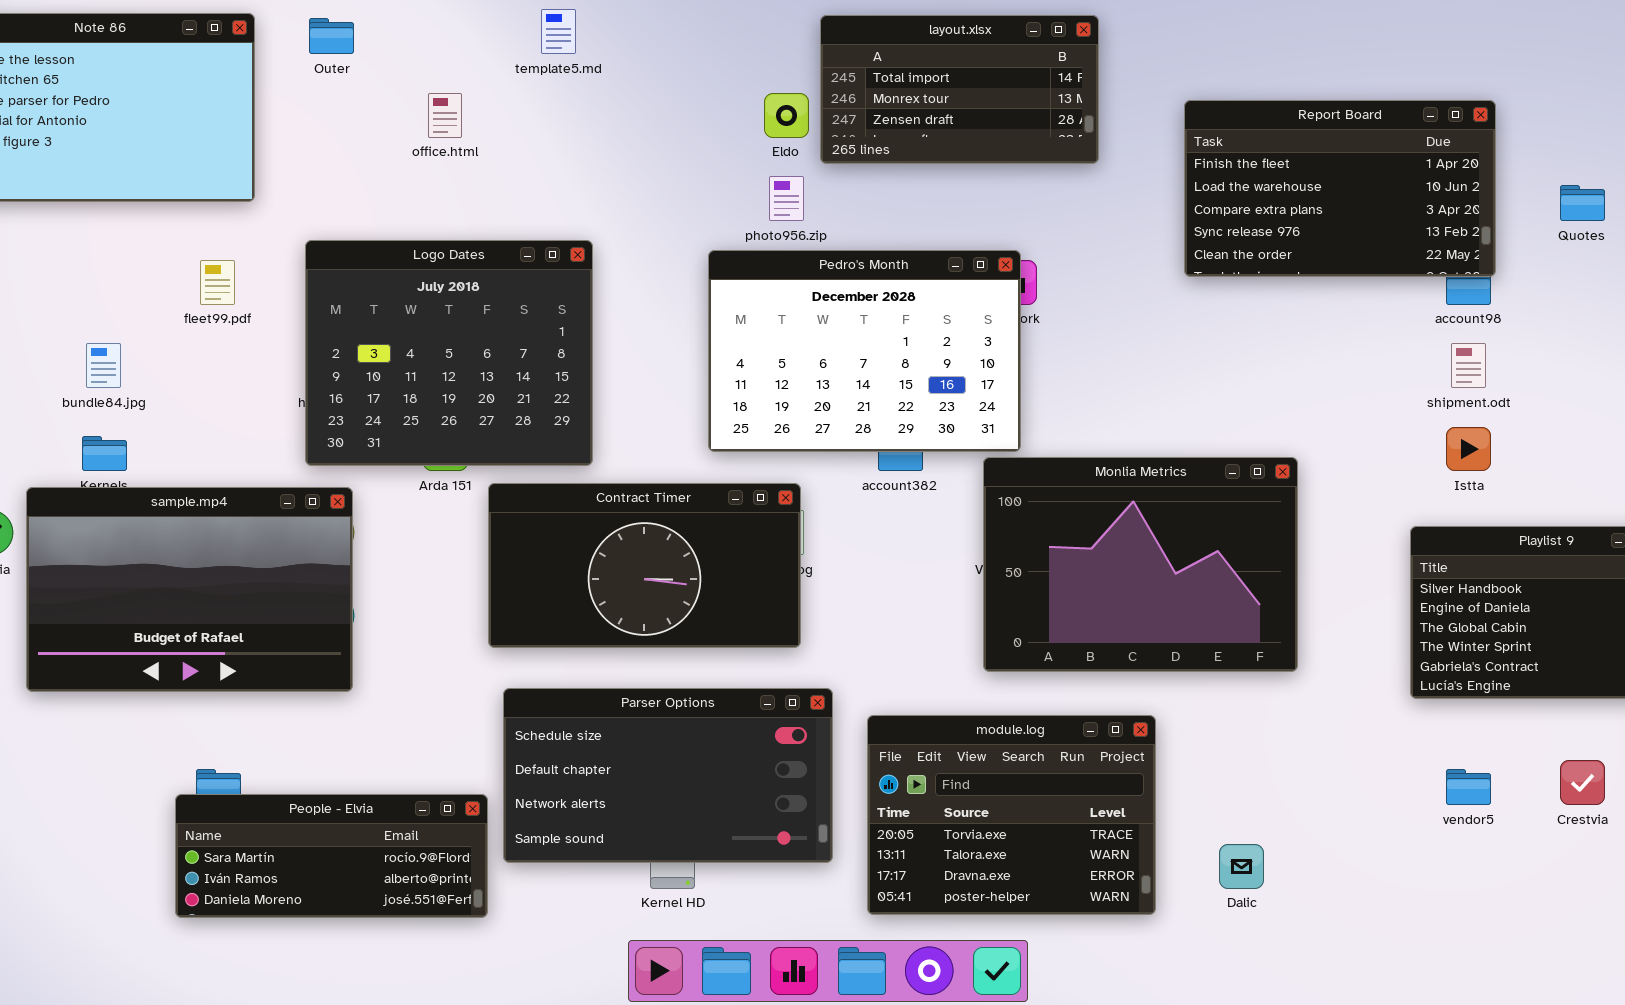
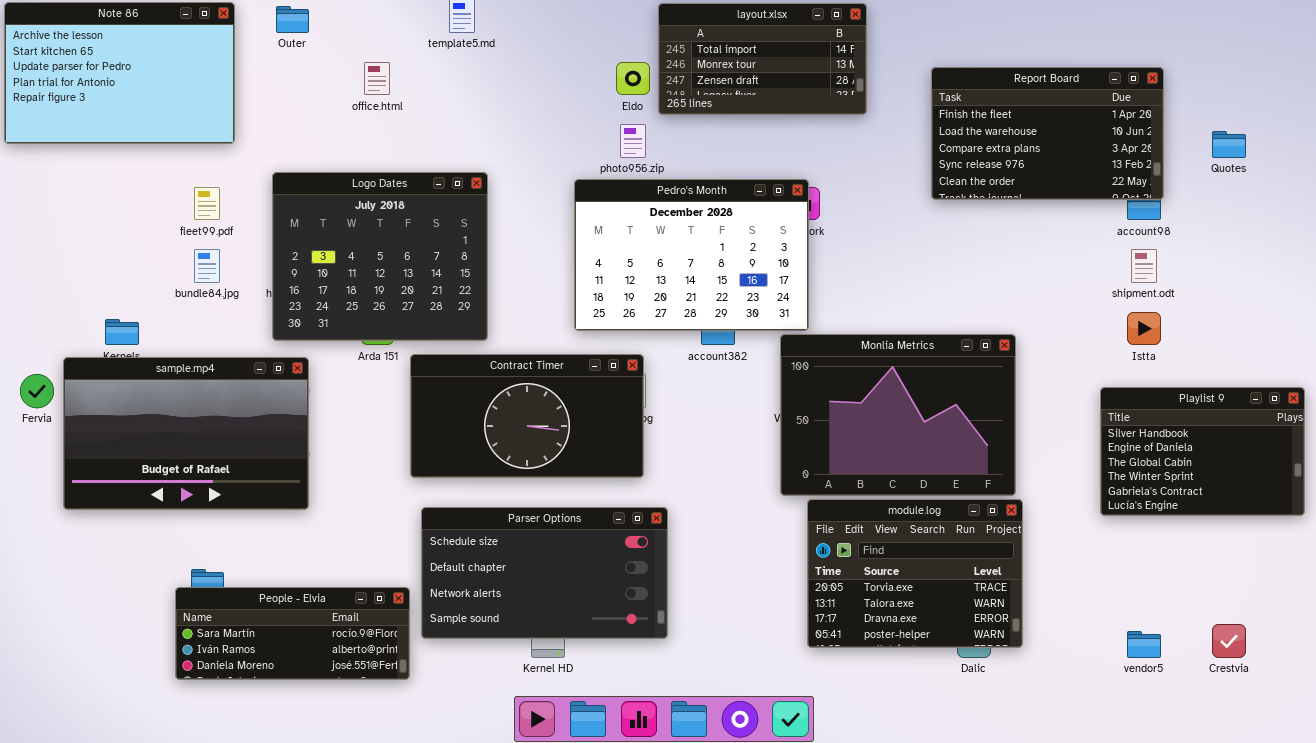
bundle84.jpg: [86,343,121,388] -> [194,249,220,283], moved
module.log: [867,715,1156,915] -> [807,499,1023,648], moved
Crestvia: [1560,760,1605,805] -> [1212,624,1246,658], moved
vendor5: [1446,769,1491,805] -> [1127,631,1161,658], moved

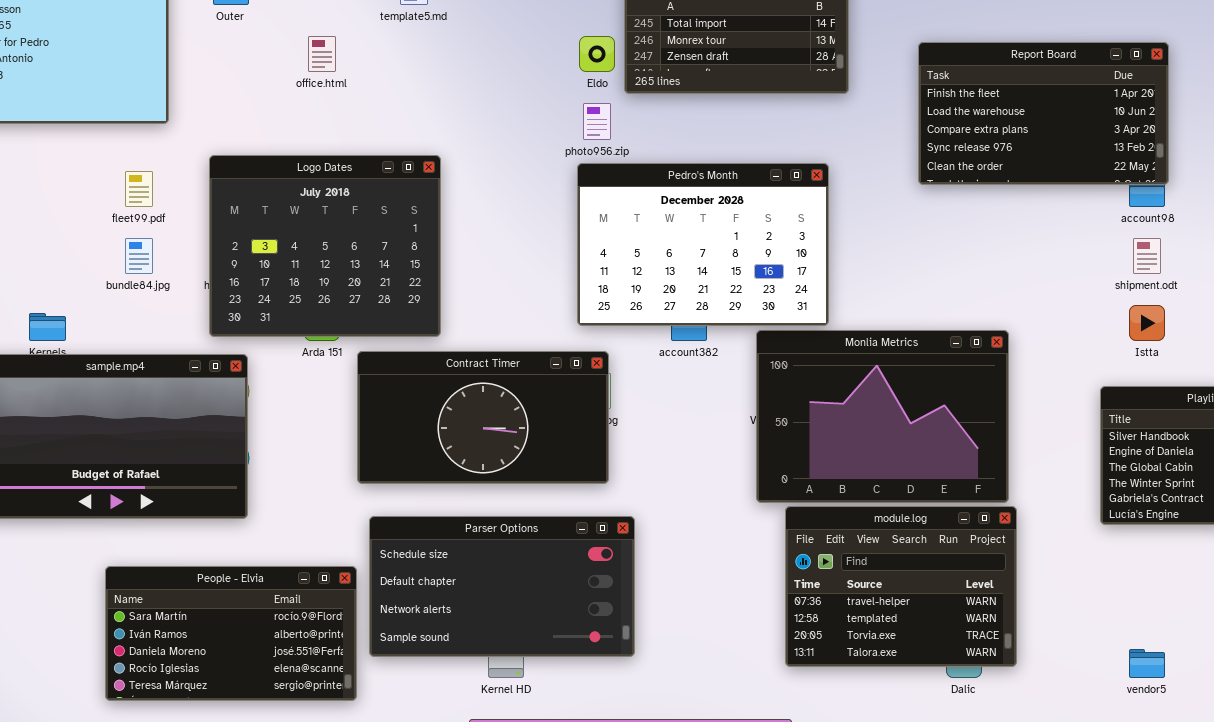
Pedro's Month: [574,179,809,331] -> [577,163,829,326], moved
module.log: [807,499,1023,648] -> [785,506,1017,667], scrolled up 2 rows
People - Elvia: [175,587,410,680] -> [105,566,357,701], resized

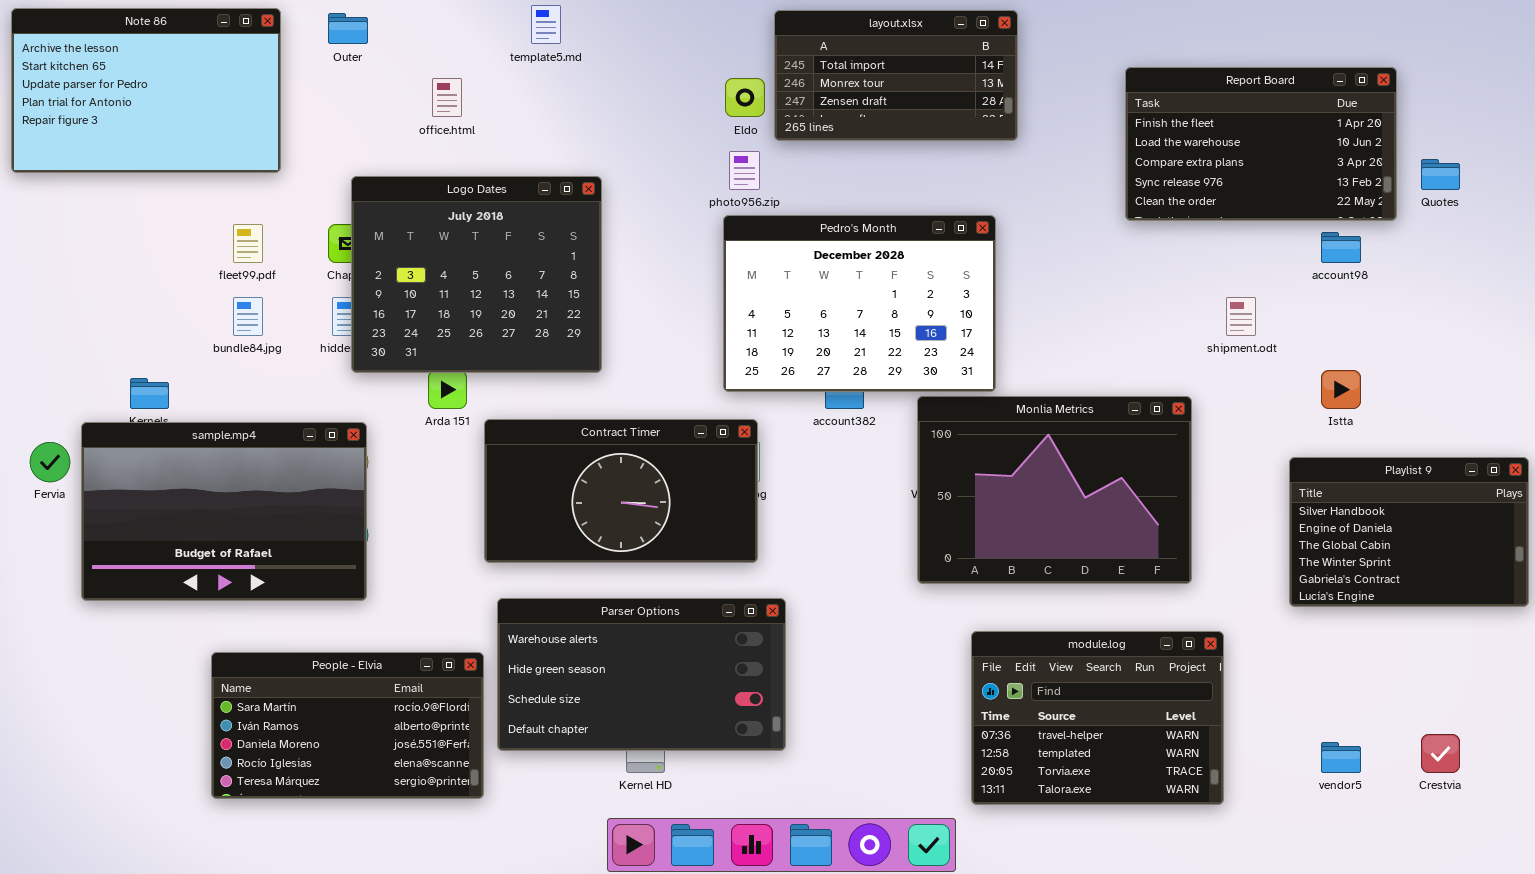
Report Board: [918,42,1169,185] -> [1125,67,1397,221], moved
Logo Dates: [209,155,441,337] -> [351,176,602,373], moved
shipment.odt: [1133,238,1161,274] -> [1226,297,1256,336], moved
module.log: [785,506,1017,667] -> [971,631,1224,805], moved
Parser Options: [369,516,635,657] -> [497,598,786,751], scrolled up 2 rows

